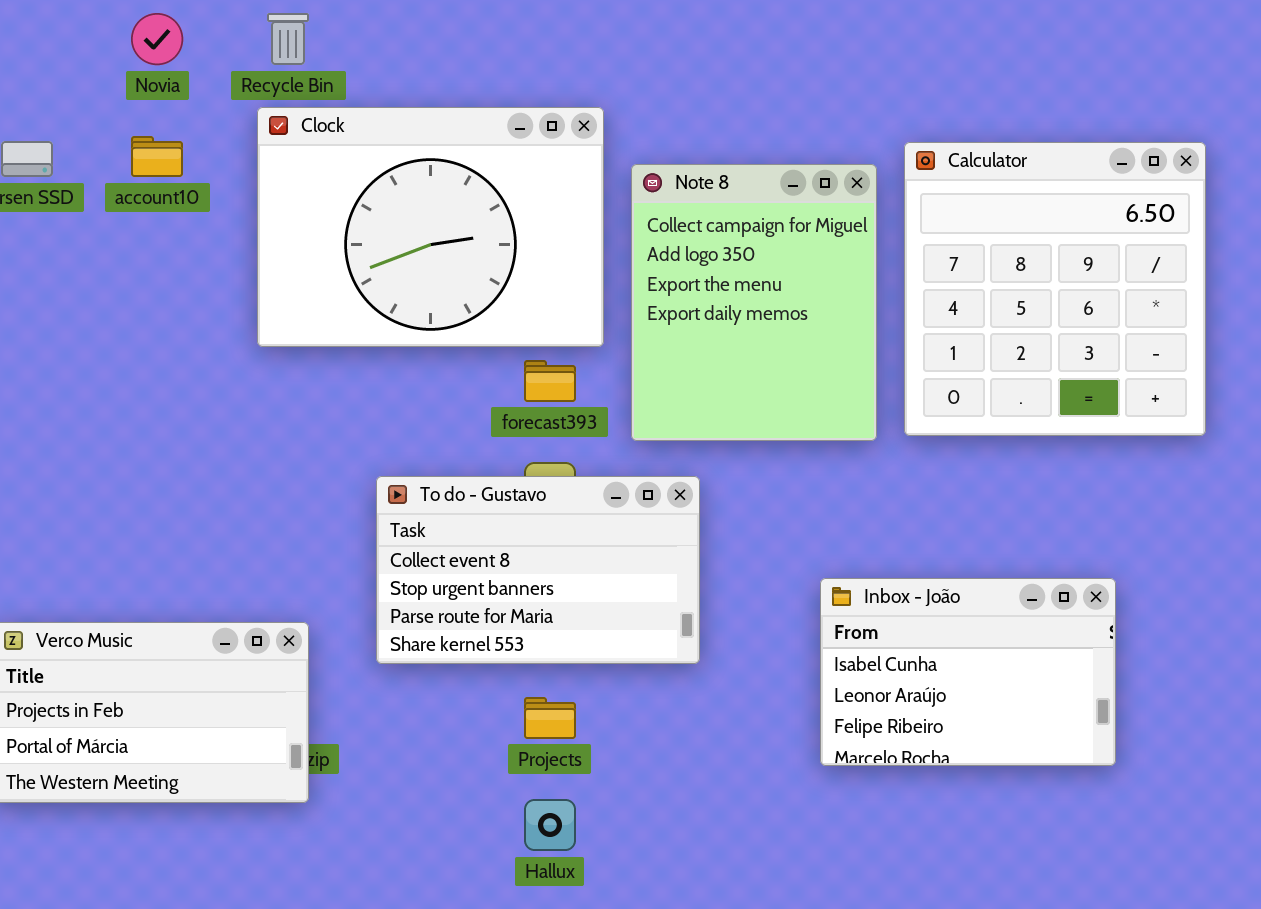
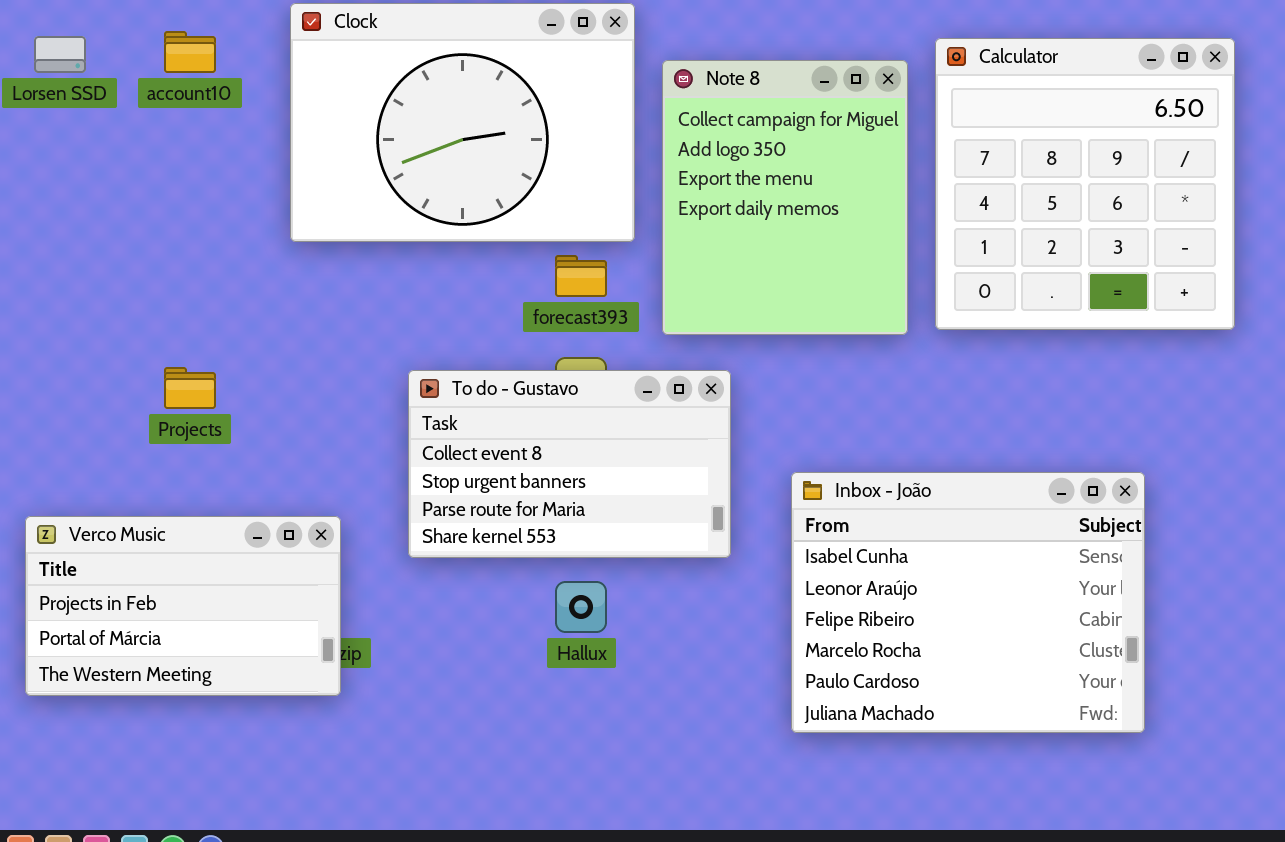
Inbox - João: [820,578,1116,766] -> [791,472,1145,733], resized
Projects: [524,697,576,739] -> [164,367,216,409], moved
Hallux: [524,799,576,851] -> [555,581,607,633], moved

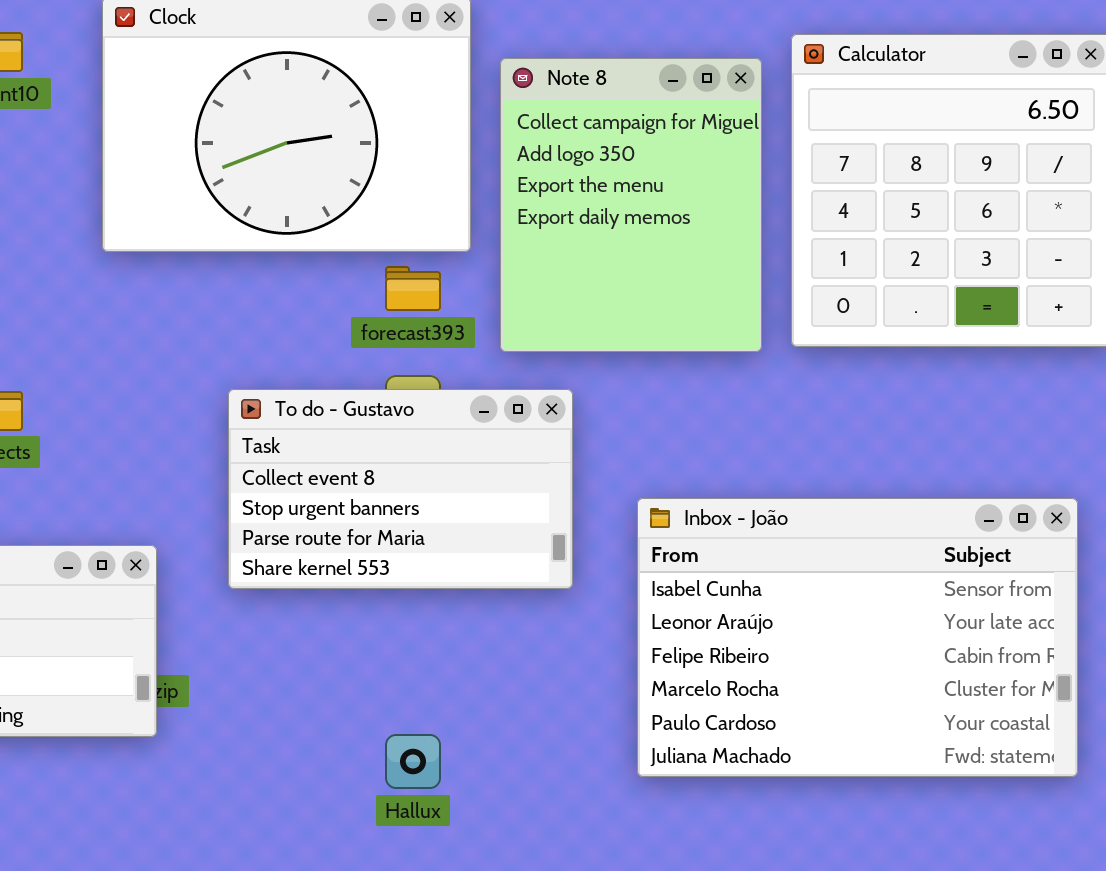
Inbox - João: [791,472,1145,733] -> [637,498,1078,777], resized
Hallux: [555,581,607,633] -> [385,734,441,789], moved

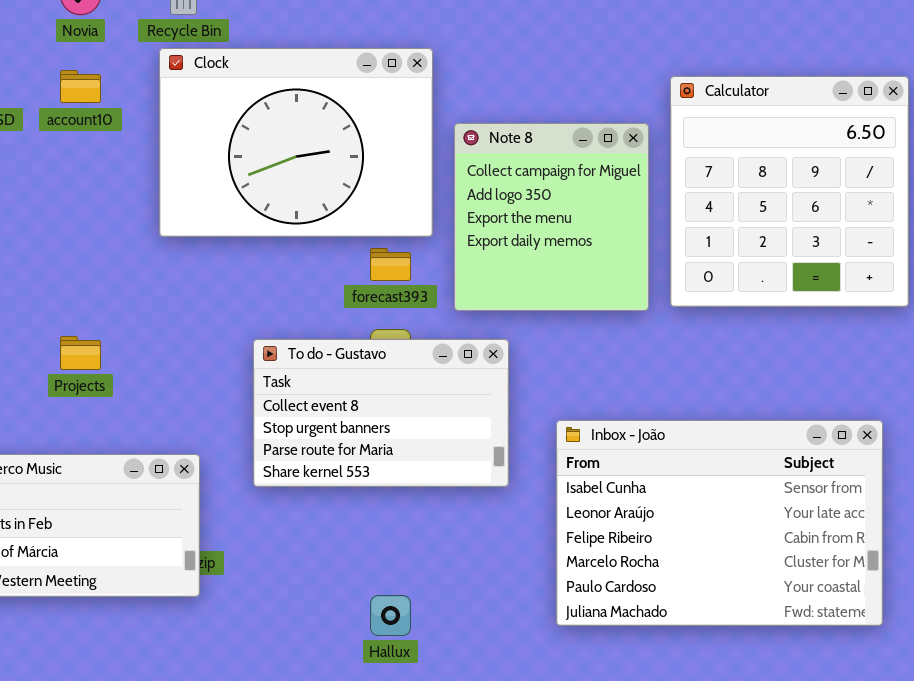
Note 8: [500,58,762,352] -> [454,123,649,311], resized

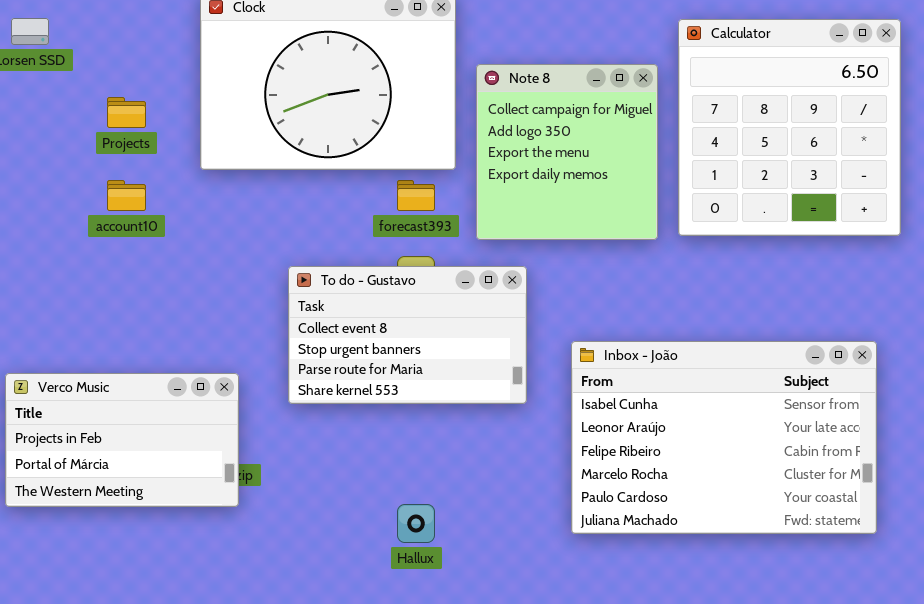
account10: [60,70,101,103] -> [107,180,146,211], moved
Projects: [60,336,101,370] -> [107,97,146,128], moved

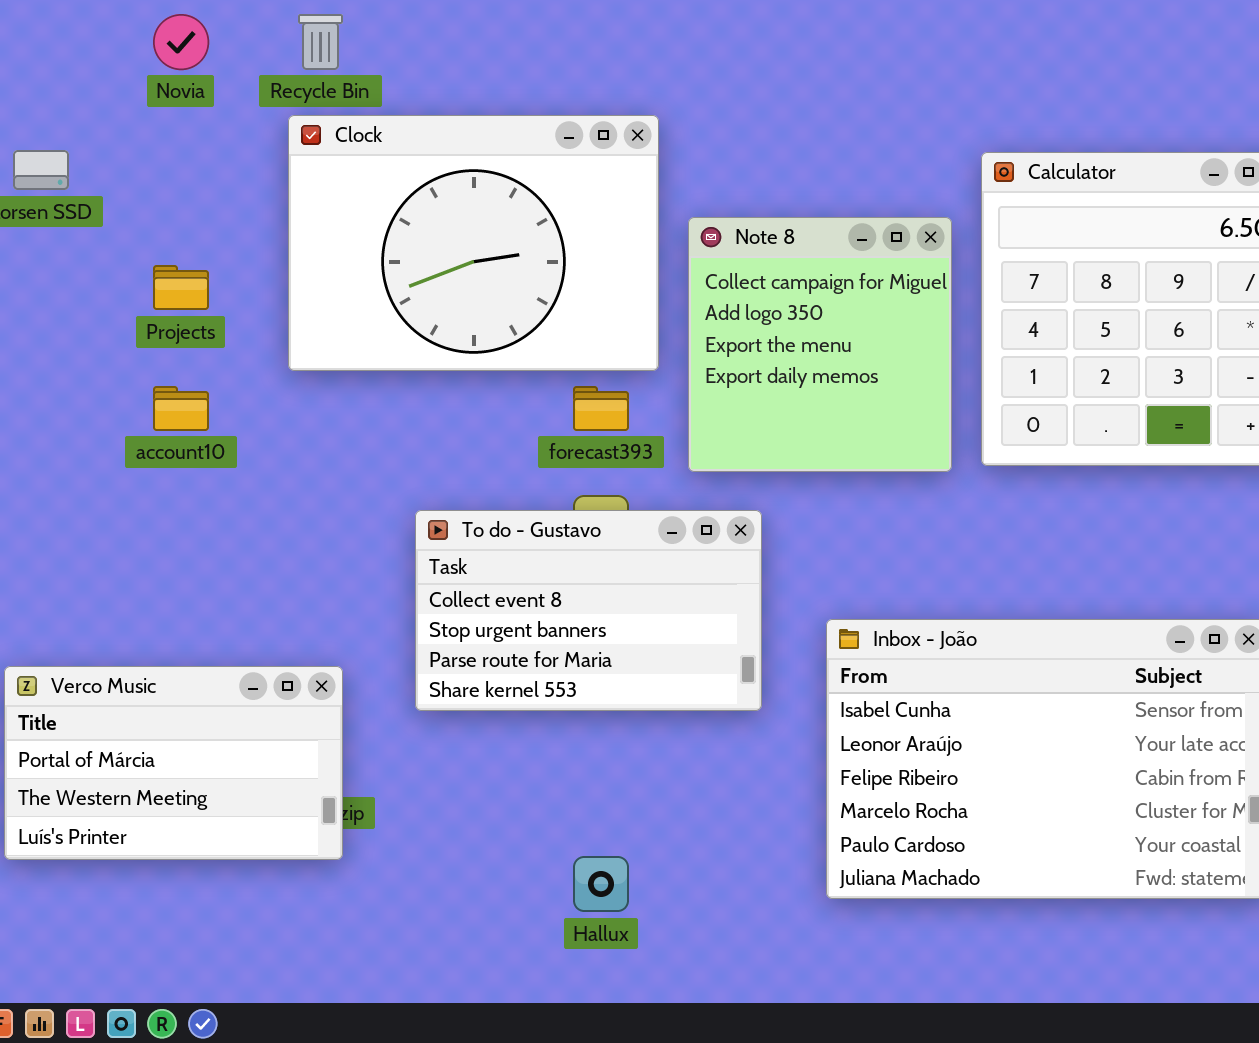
Verco Music: [5,373,239,507] -> [4,666,343,860], scrolled down 1 row

